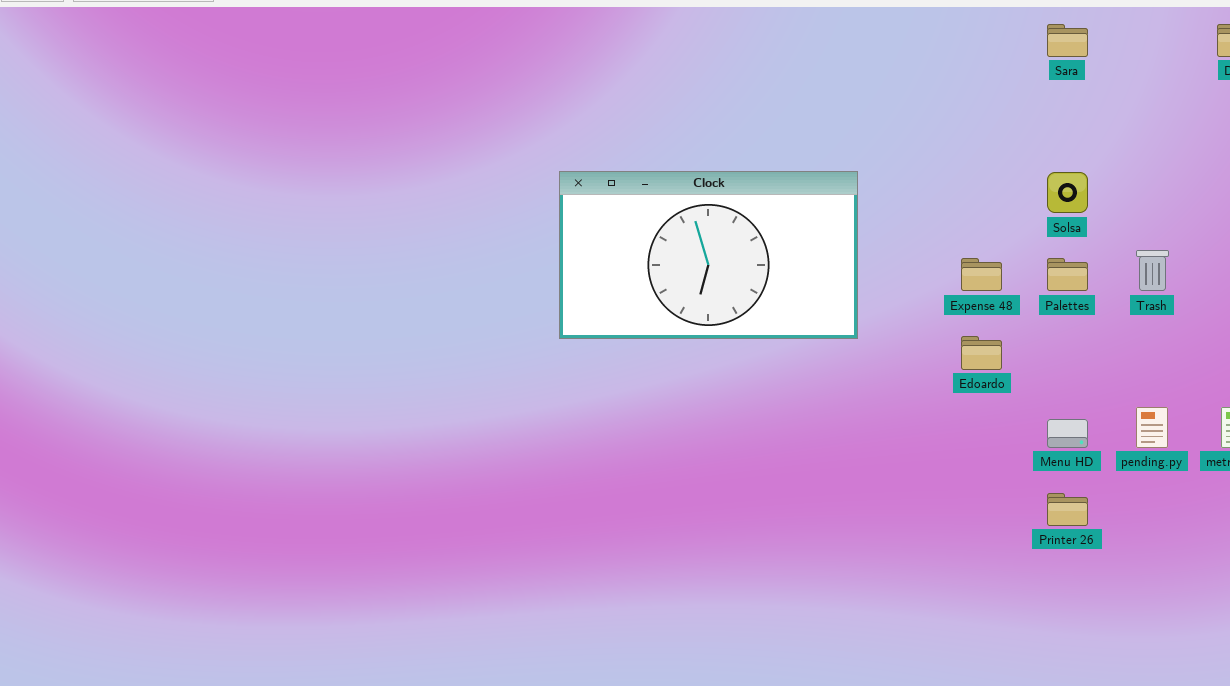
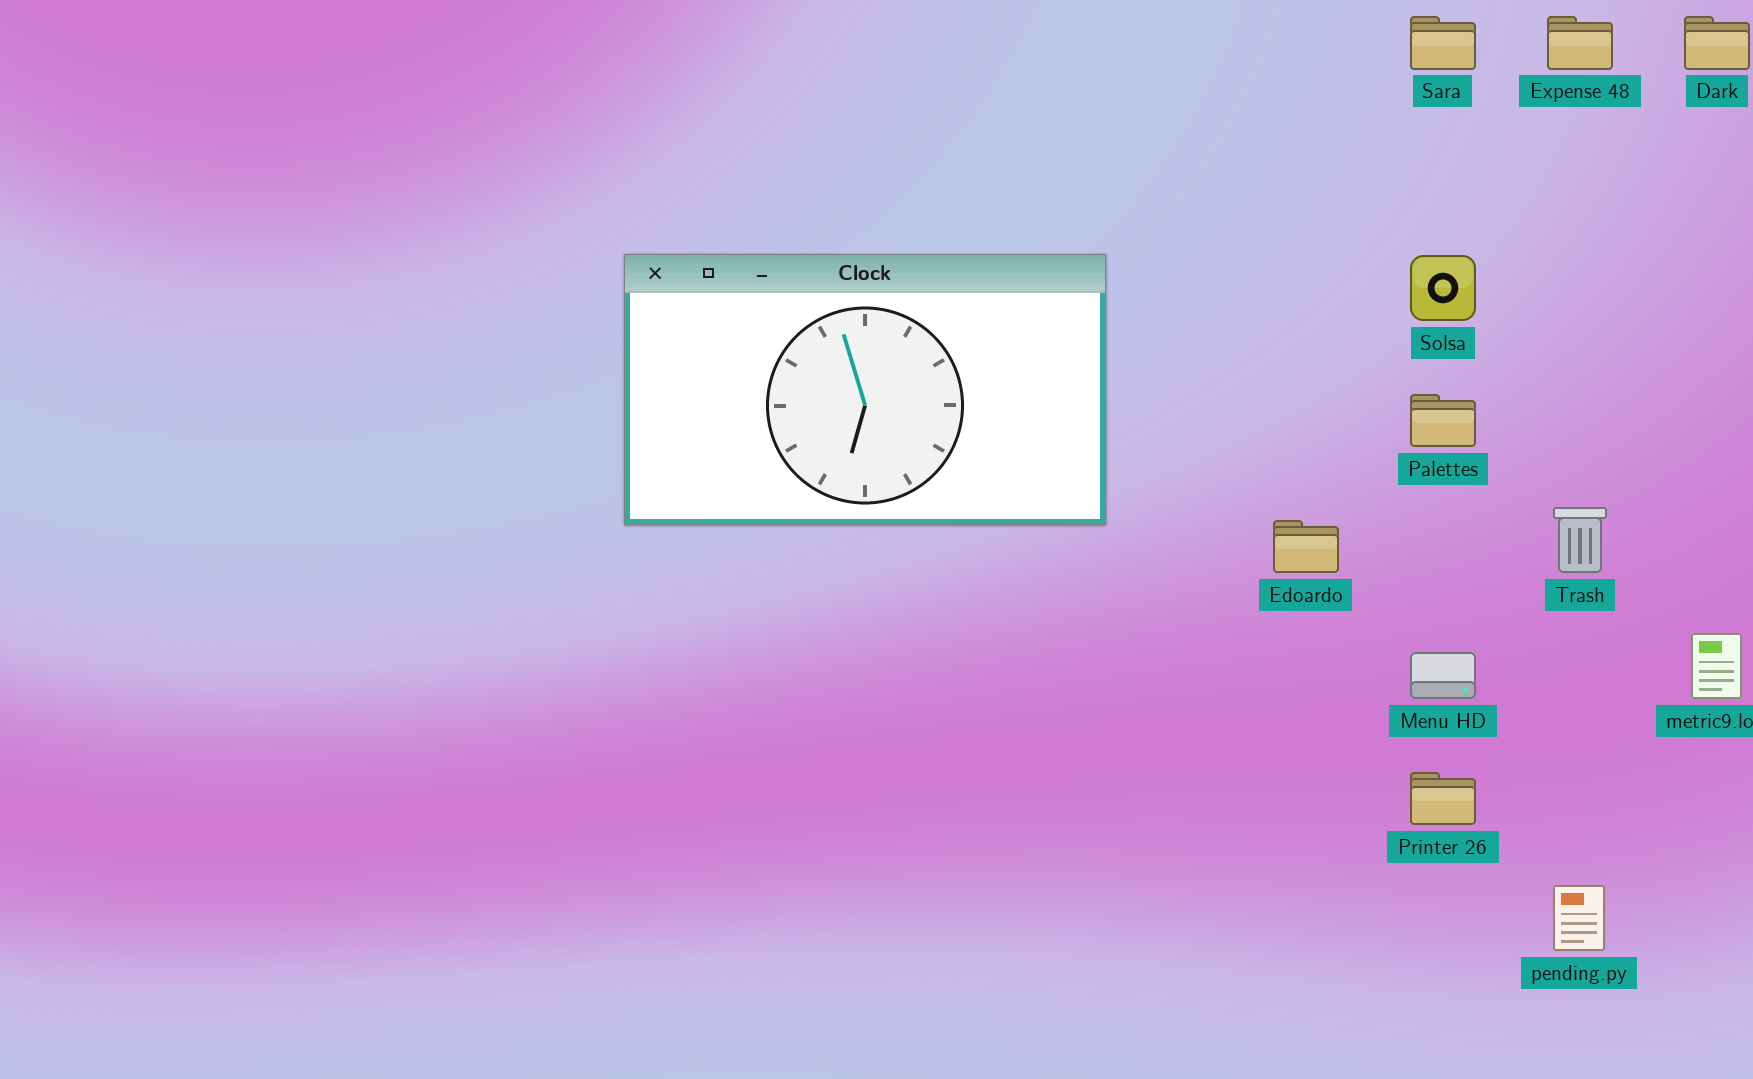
Trash: [1136,250,1169,291] -> [1553,507,1607,573], moved
Expense 48: [961,258,1002,291] -> [1547,16,1613,70], moved
pending.py: [1136,407,1168,448] -> [1553,885,1605,951], moved

